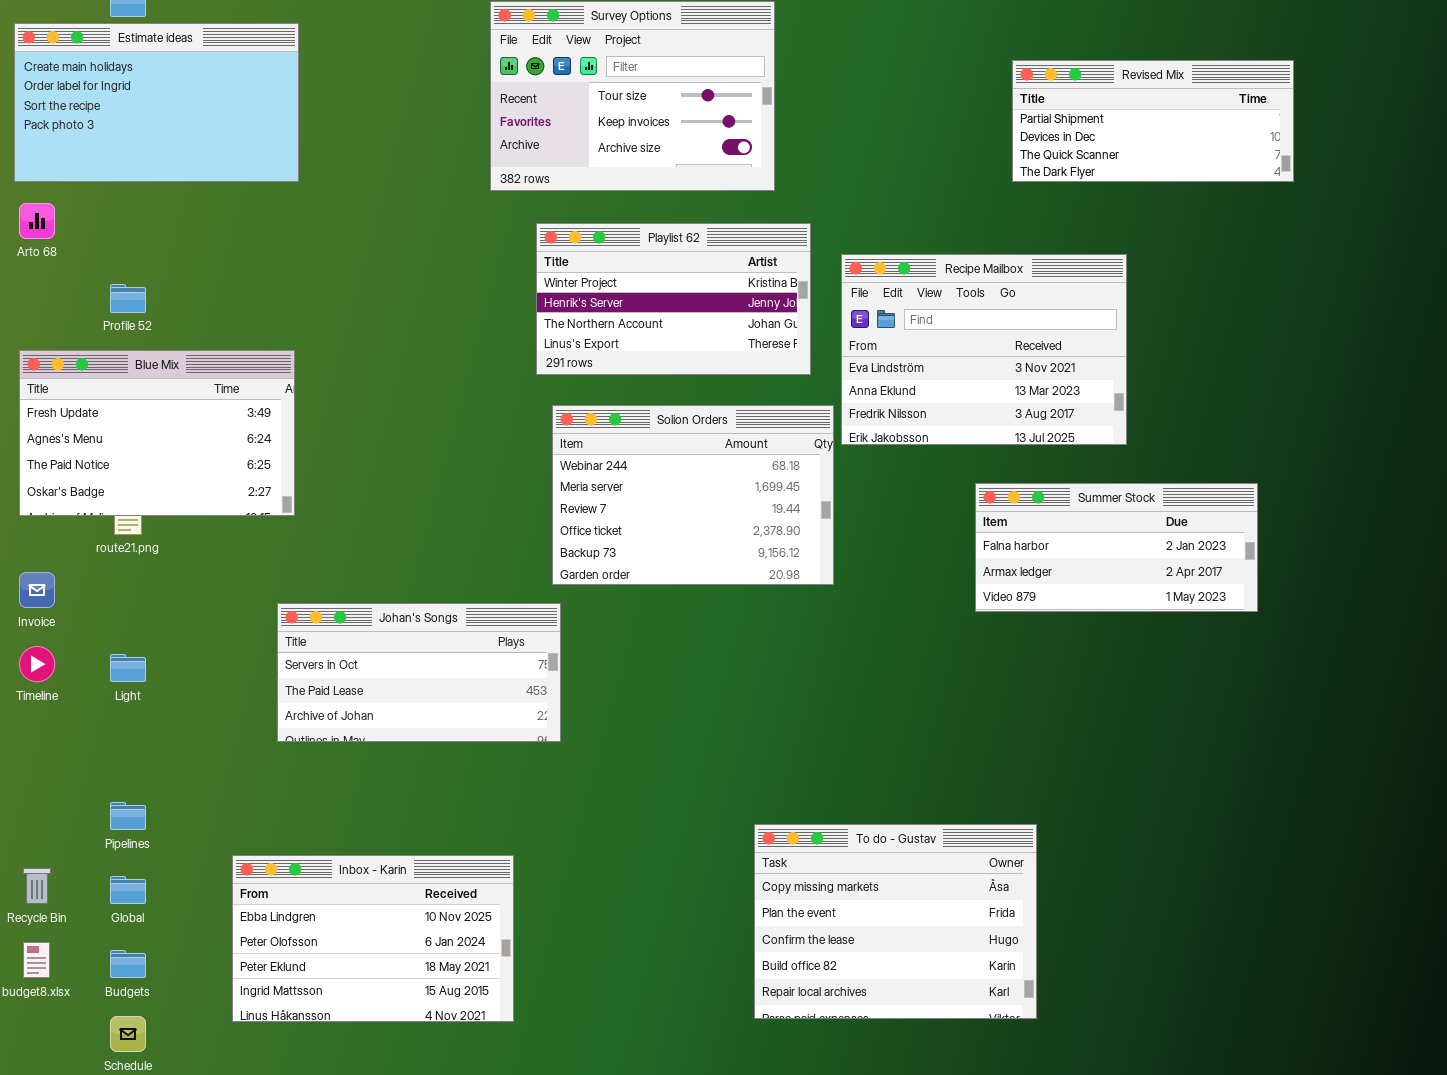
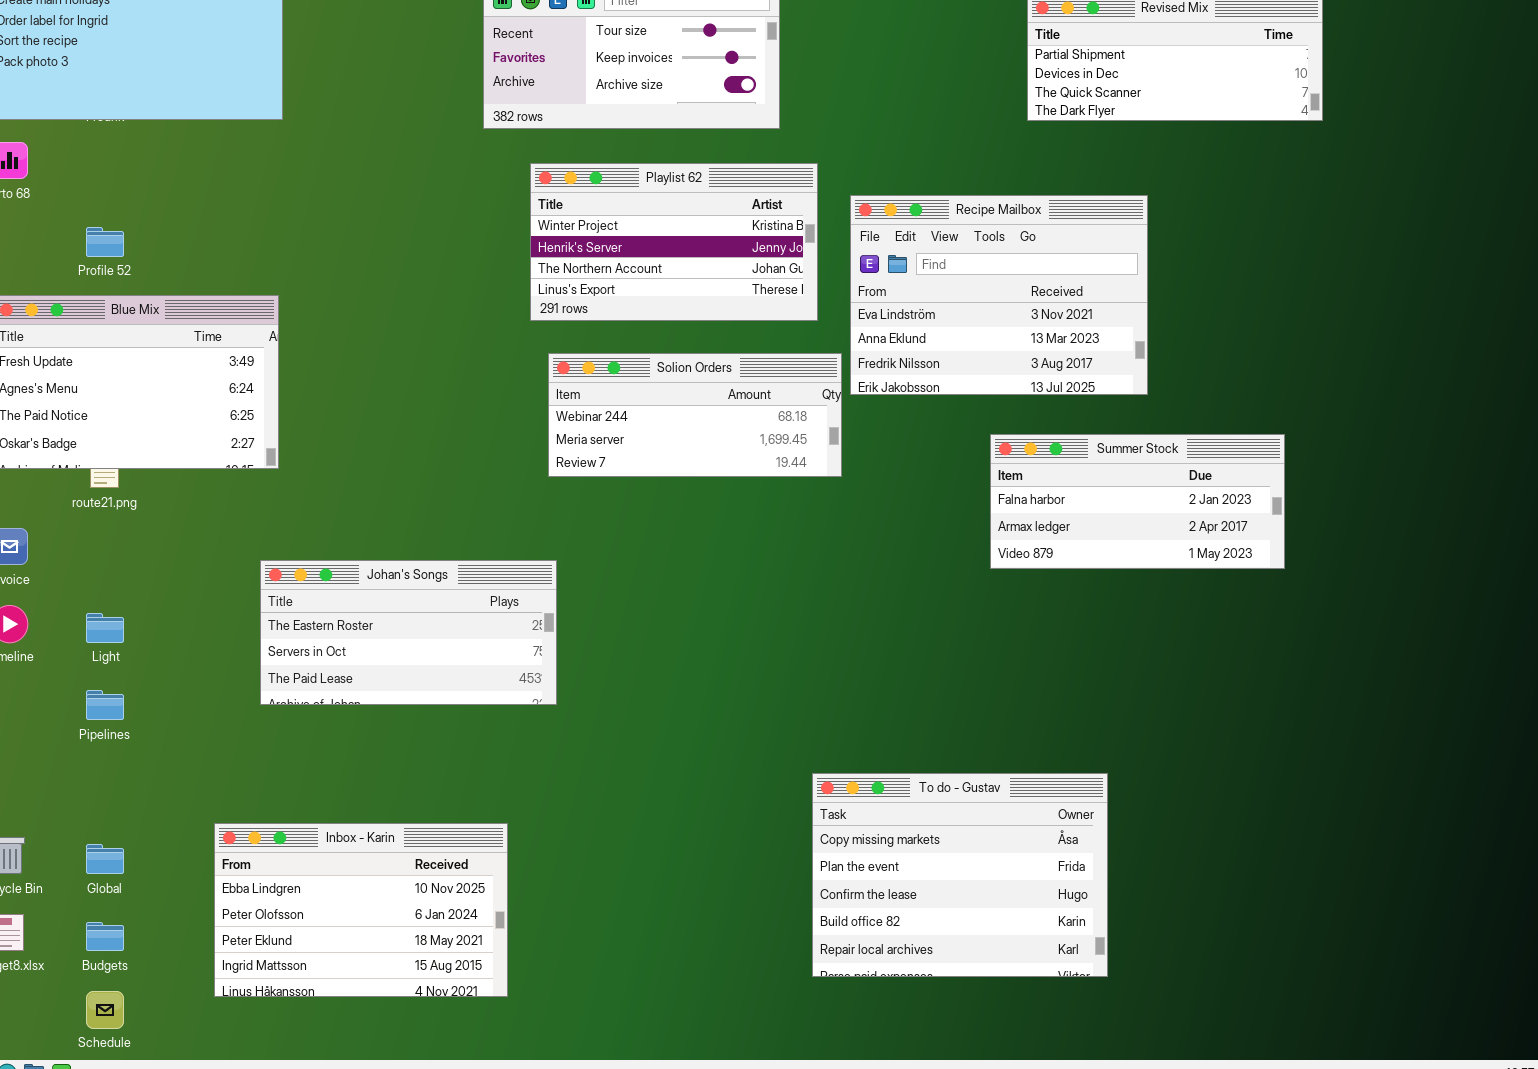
Solion Orders: [552,405,834,585] -> [548,353,842,477], resized
Johan's Songs: [277,603,561,742] -> [260,560,557,705], scrolled up 1 row
Pipelines: [110,802,146,830] -> [86,690,124,720], moved
To do - Gustav: [754,824,1037,1019] -> [812,773,1108,977], moved

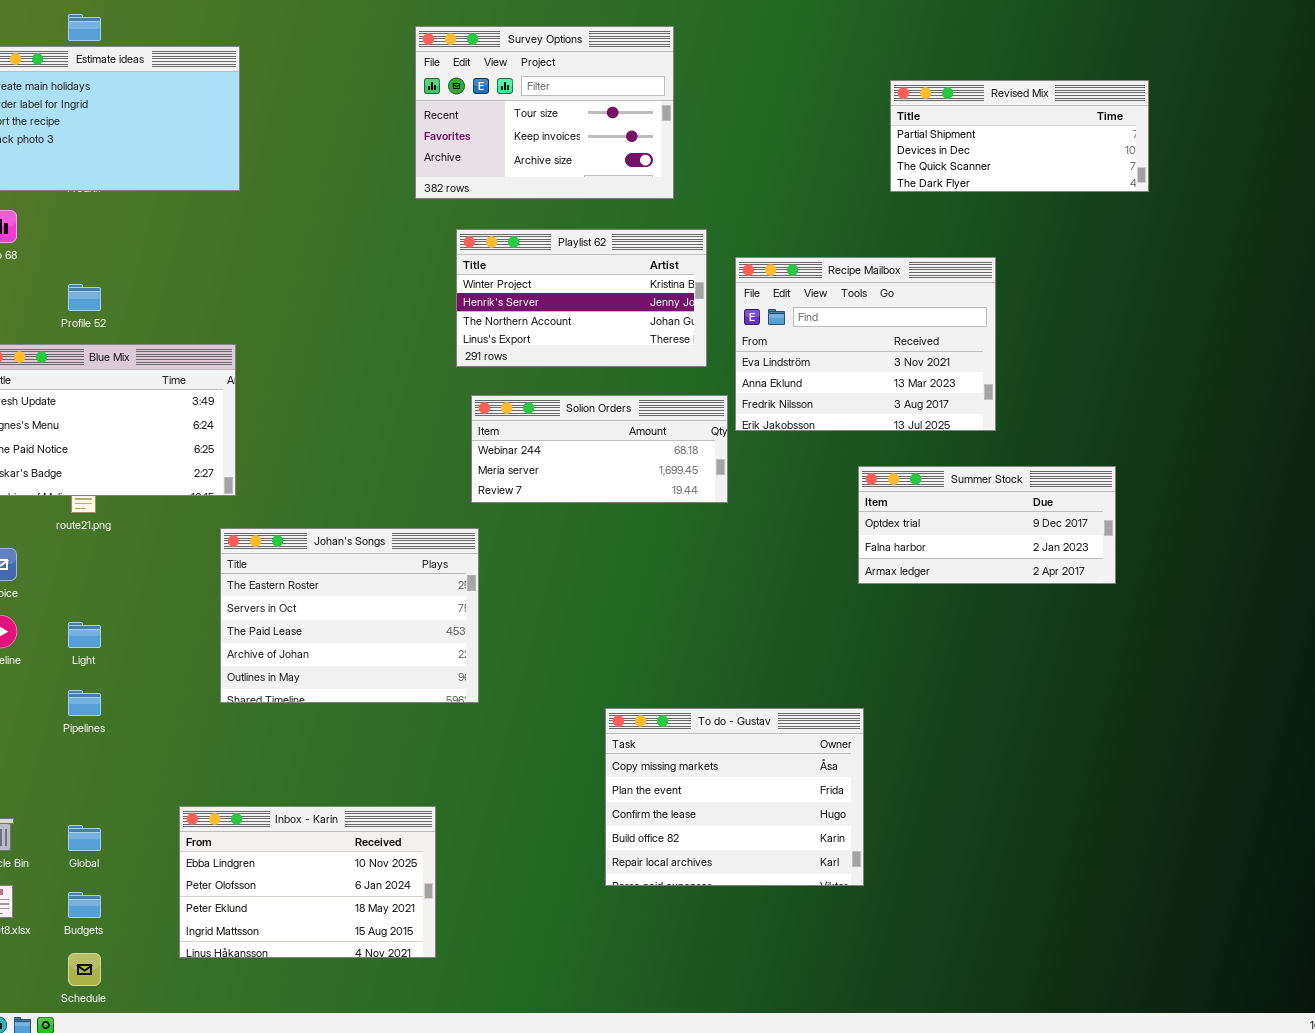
Summer Stock: [990,434,1285,569] -> [858,466,1116,584], scrolled up 1 row
Johan's Songs: [260,560,557,705] -> [220,528,479,703], resized
To do - Gustav: [812,773,1108,977] -> [605,708,864,886], moved

